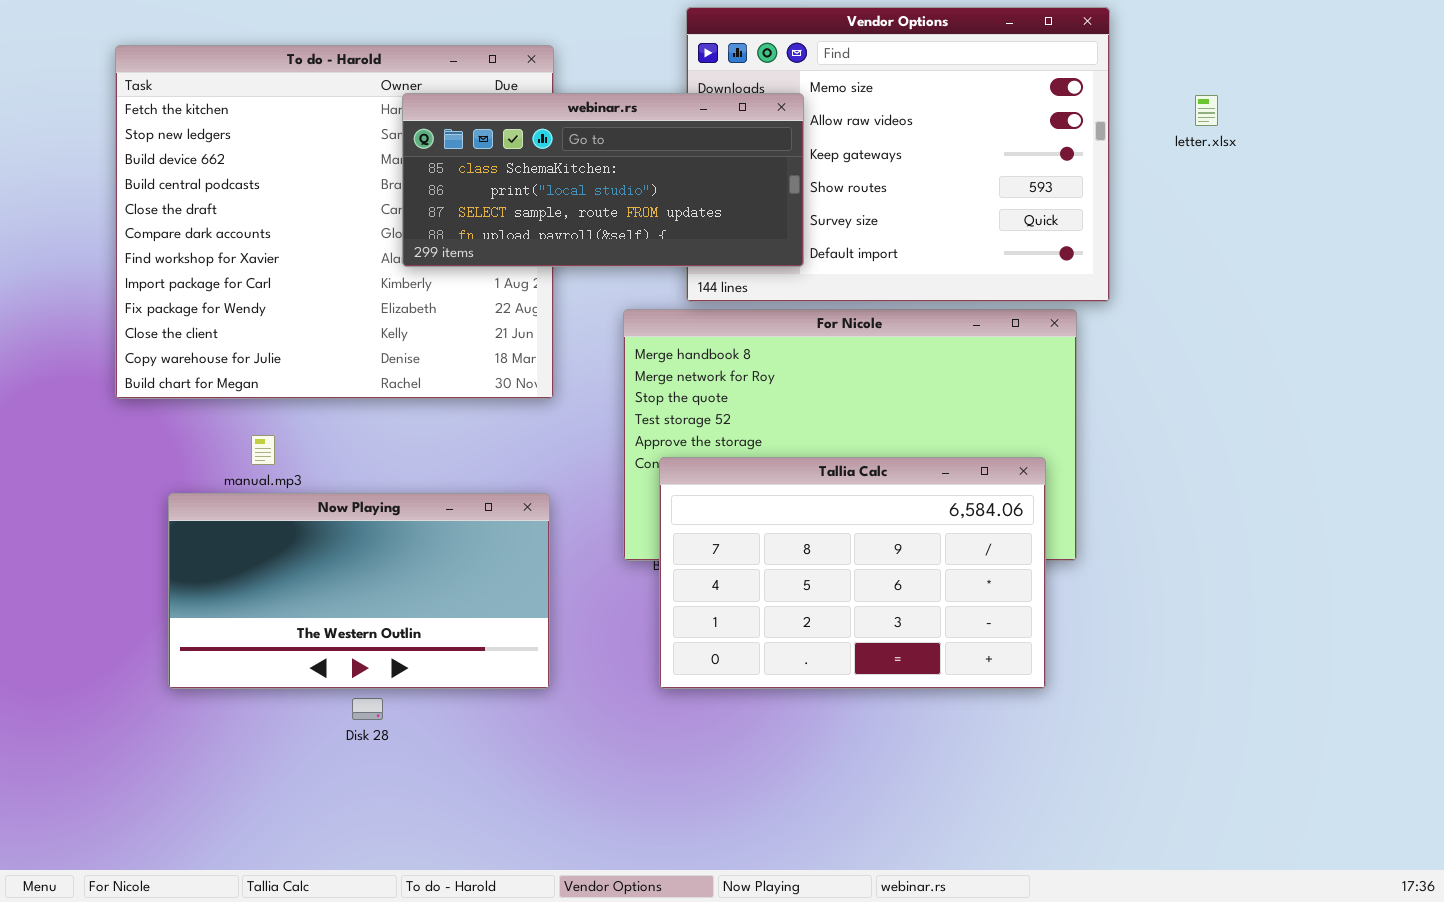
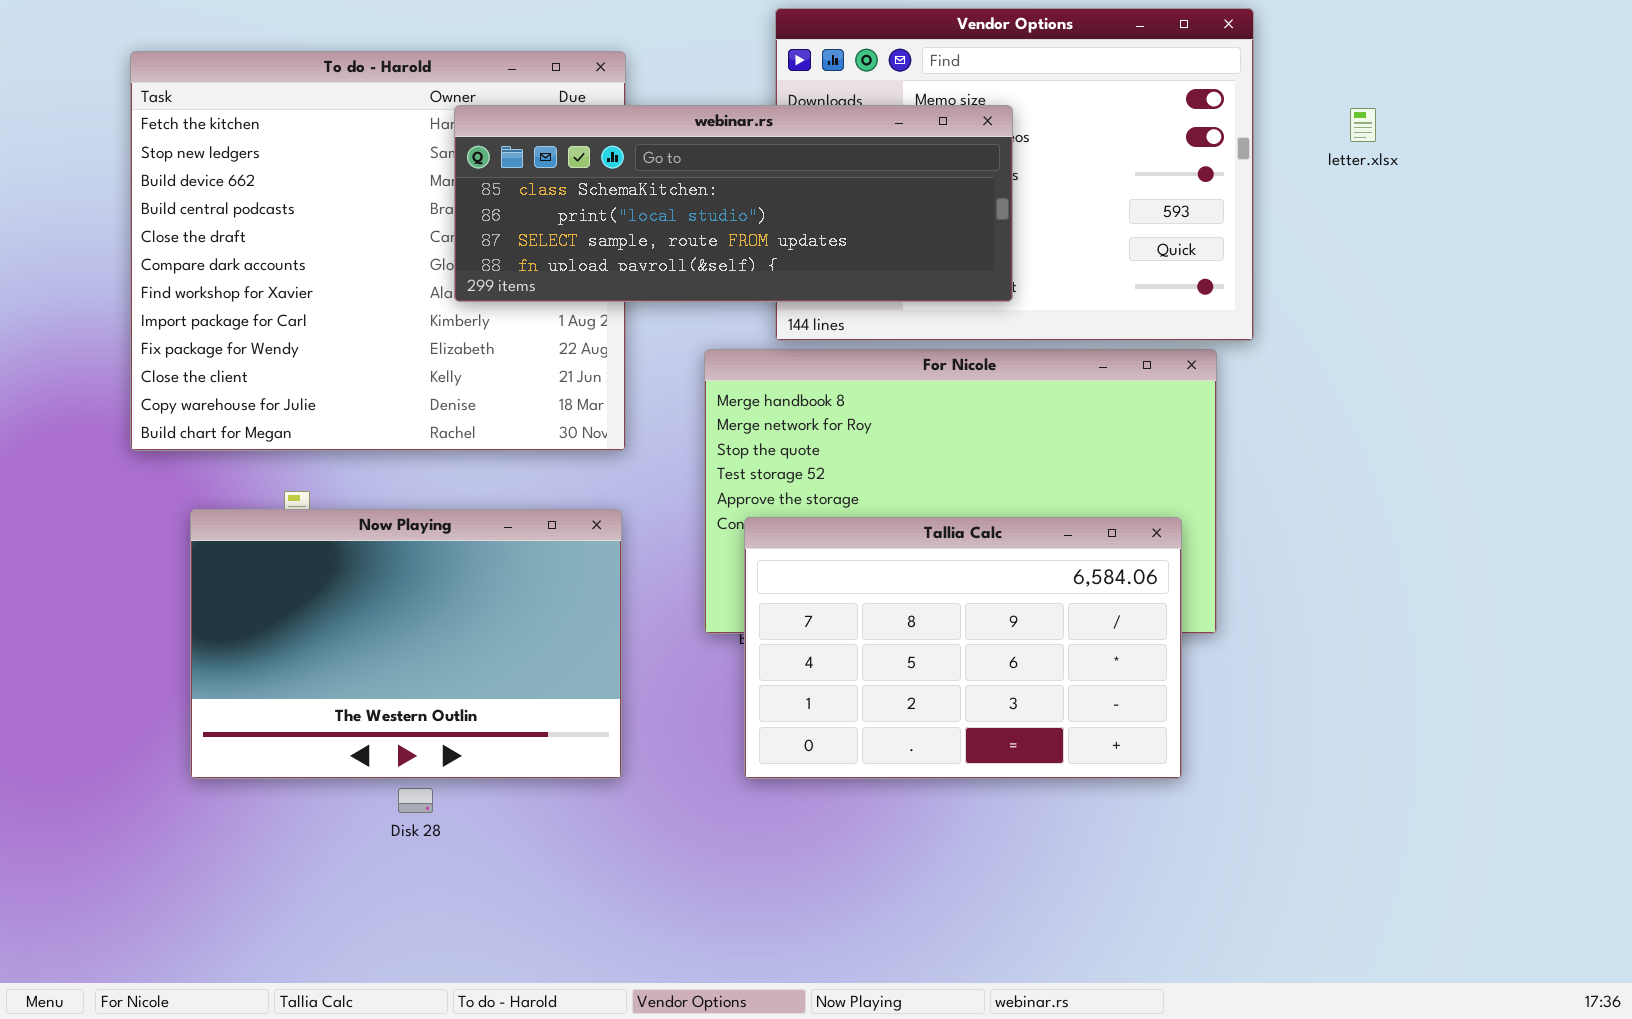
webinar.rs: [402,93,804,267] -> [454,105,1013,302], resized
Now Playing: [168,493,550,689] -> [190,509,622,779], resized

